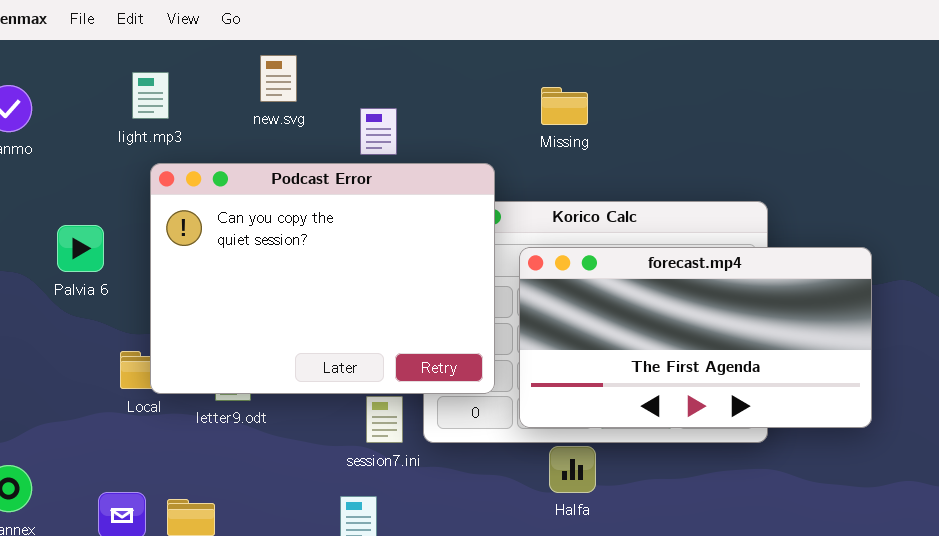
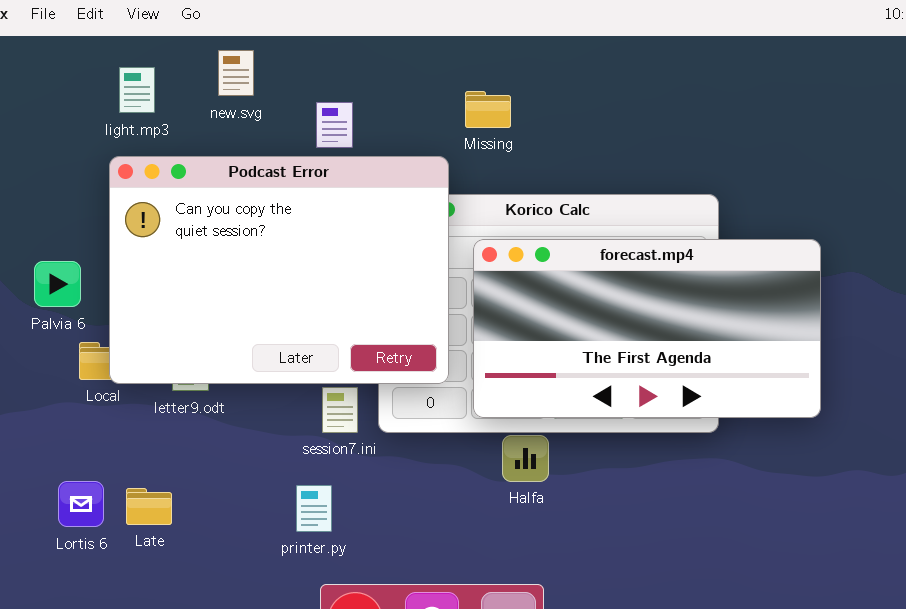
light.mp3: [132,72,169,119] -> [119,67,155,113], moved
Missing: [541,87,588,125] -> [465,91,511,128], moved
Palvia 6: [57,225,104,272] -> [34,261,81,307], moved

